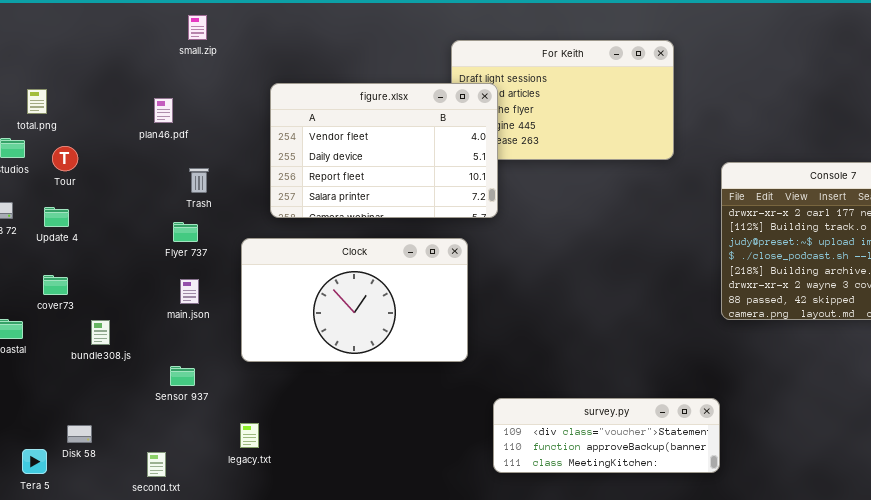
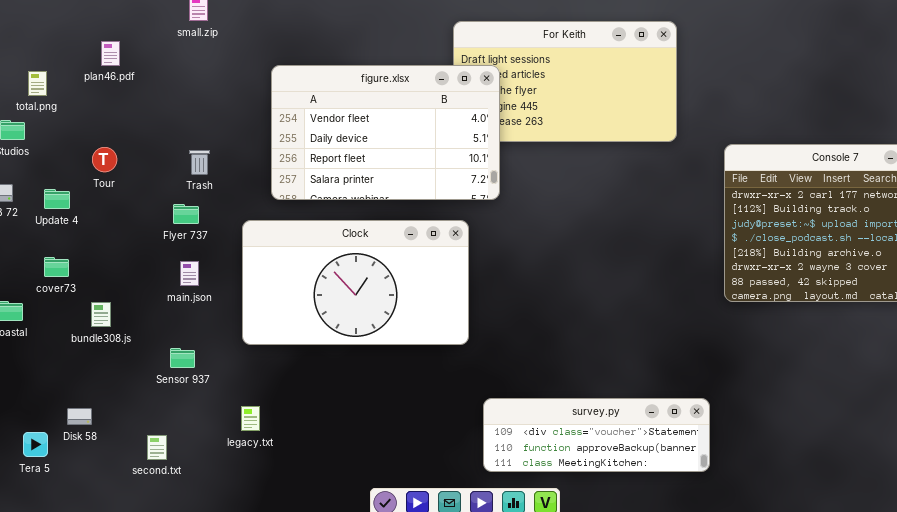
plan46.pdf: [154,98,173,123] -> [101,41,120,66], moved
Tour: [52,146,78,171] -> [92,147,117,172], moved
survey.py: [493,398,720,473] -> [483,398,710,472], moved

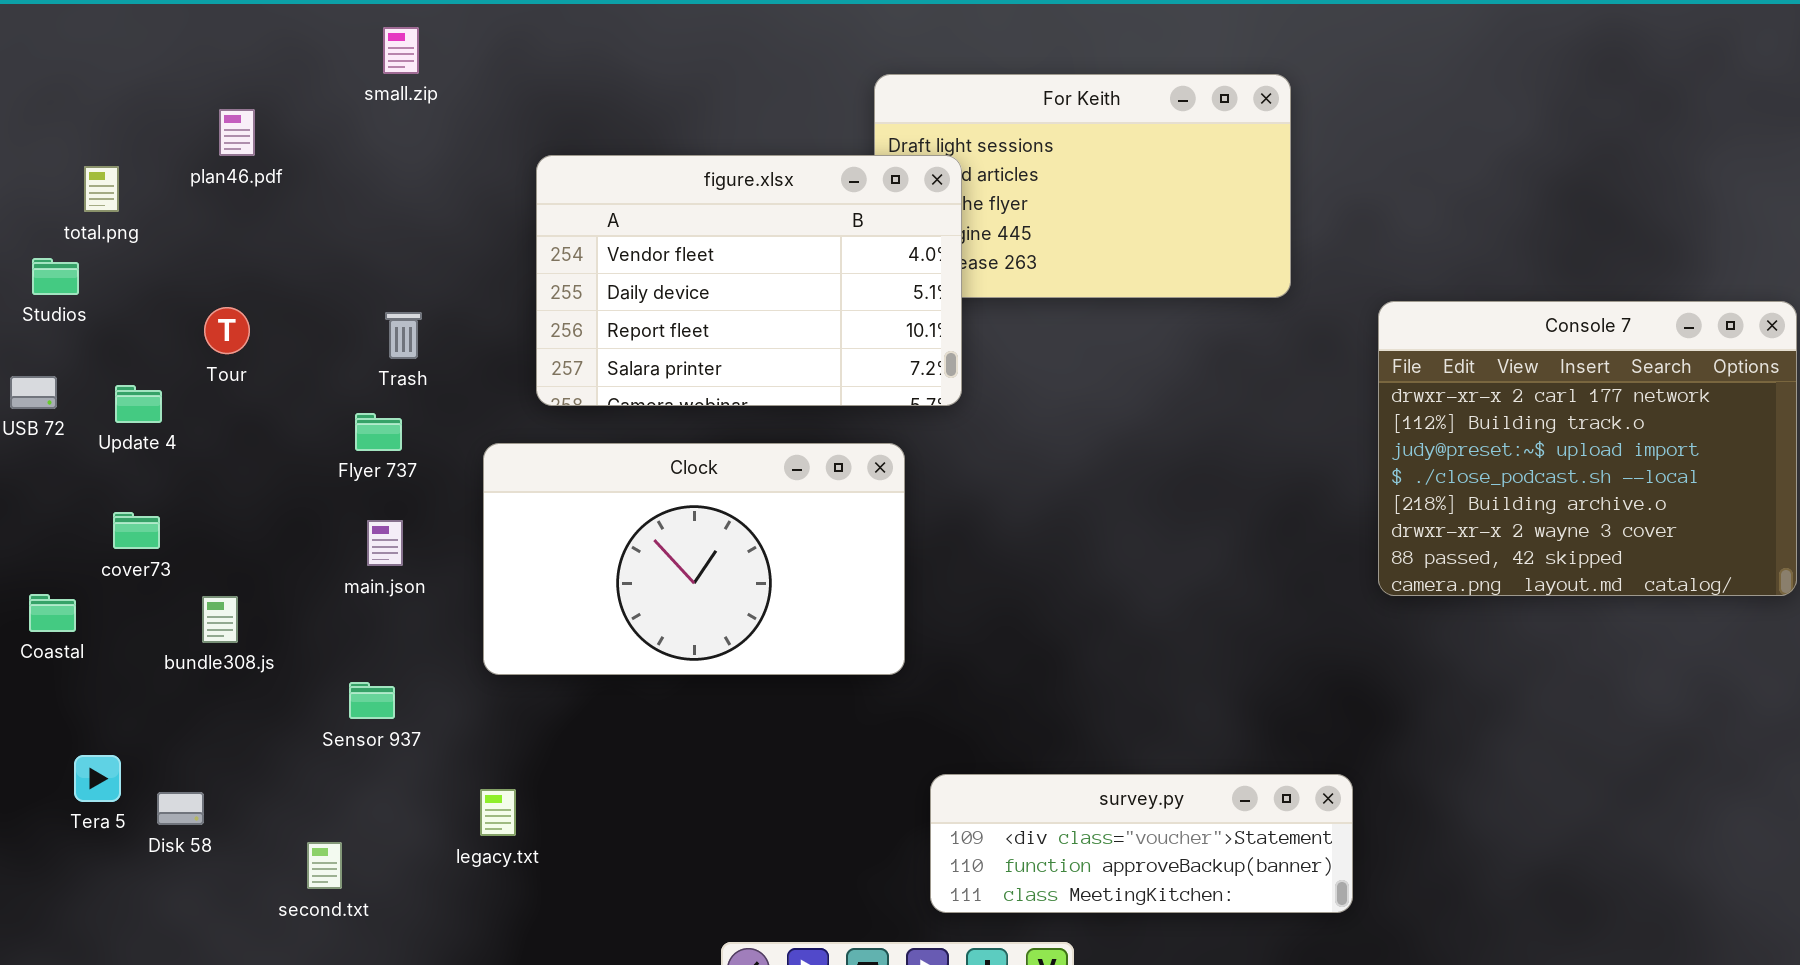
Tera 5: [23,432,48,457] -> [74,755,121,802], moved

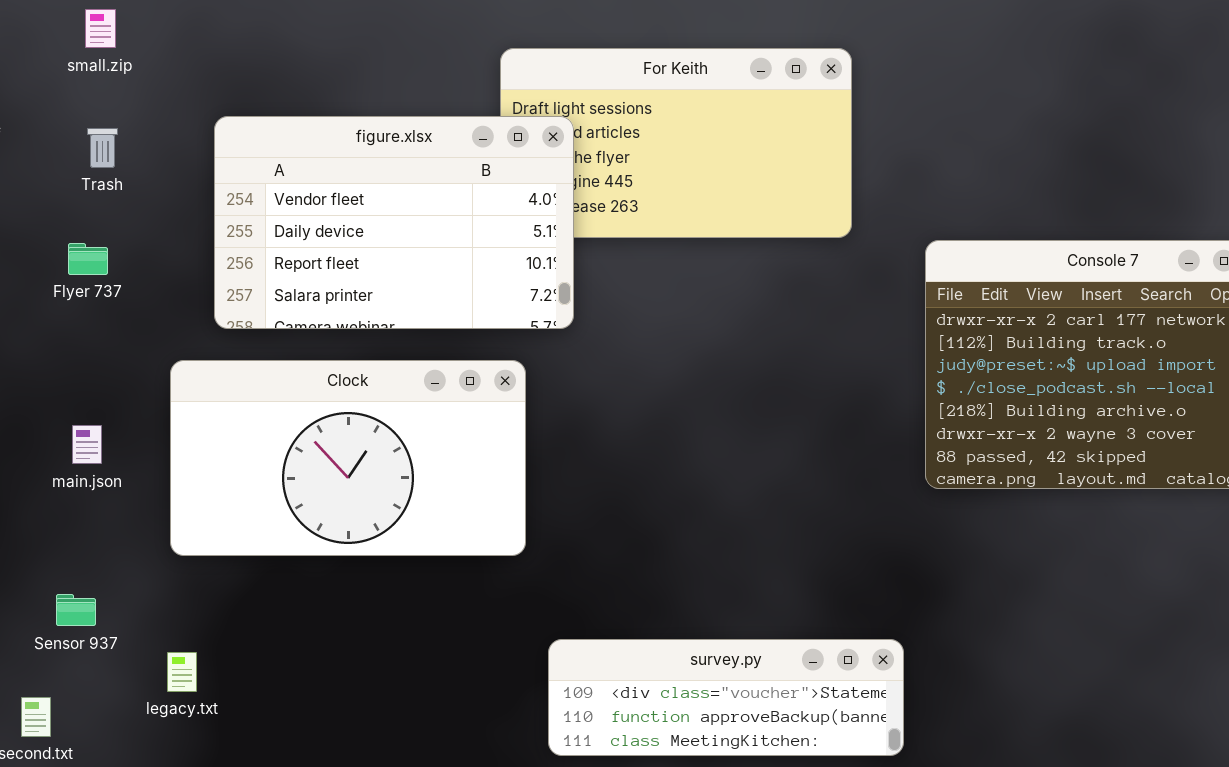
Trash: [385,312,422,359] -> [87,128,118,168], moved
Flyer 737: [355,413,402,451] -> [68,243,108,275], moved
Sensor 937: [349,682,395,719] -> [56,594,96,626], moved

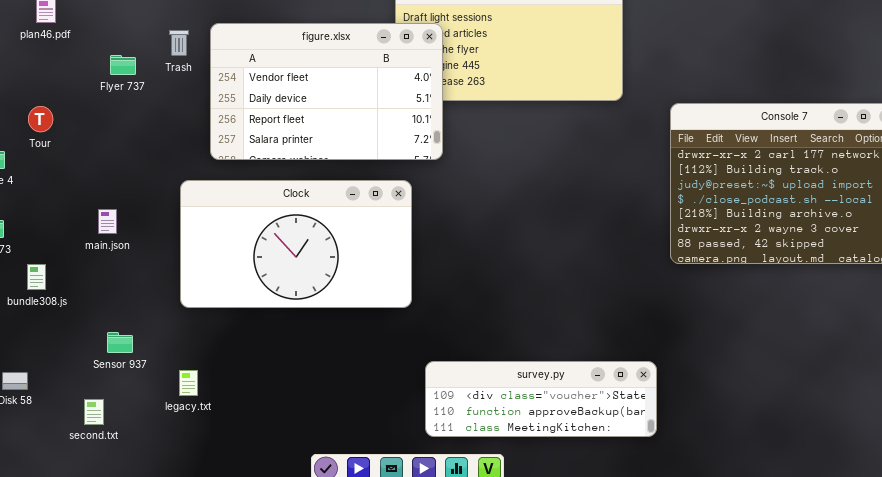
Trash: [87,128,118,168] -> [169,30,189,56], moved
Flyer 737: [68,243,108,275] -> [110,55,136,75], moved
main.json: [72,425,102,464] -> [98,209,117,234], moved

